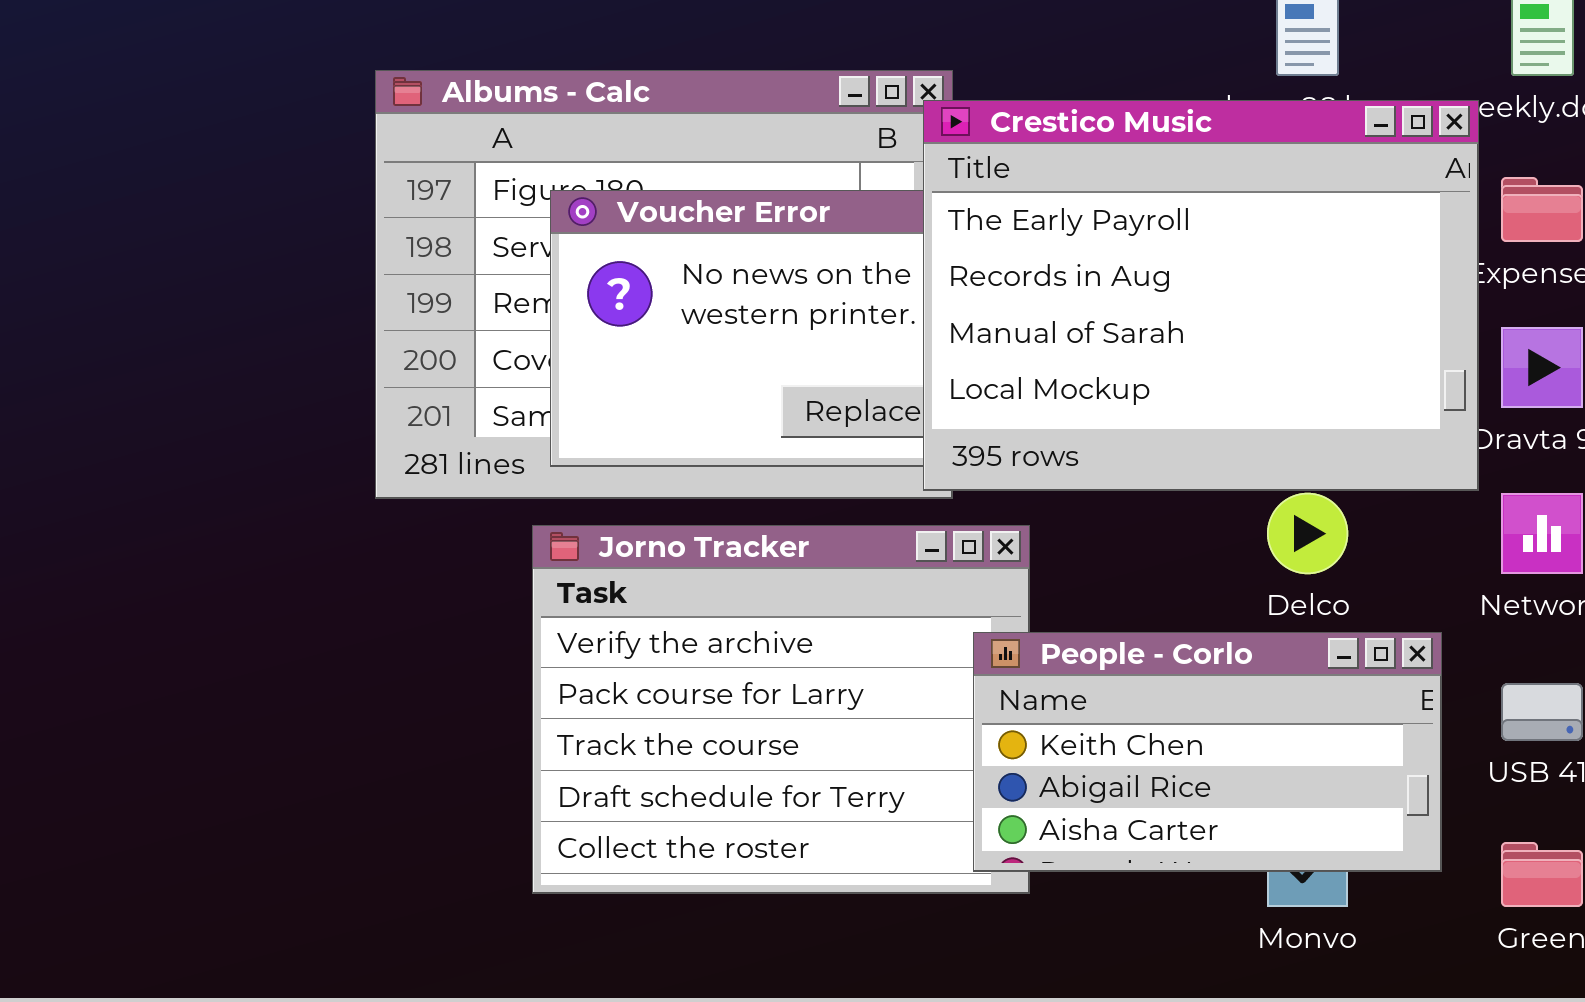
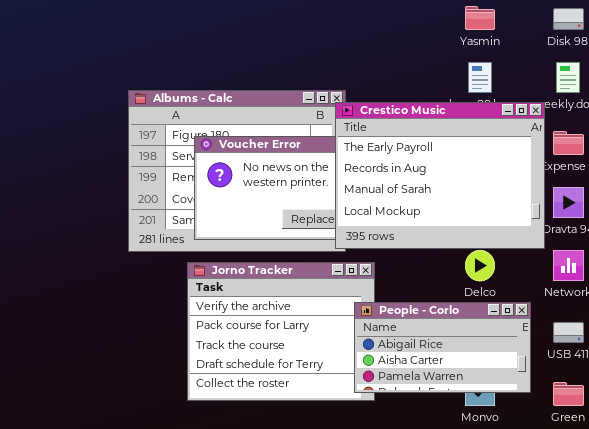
People - Corlo: [973,632,1442,872] -> [354,302,531,393], scrolled down 1 row

